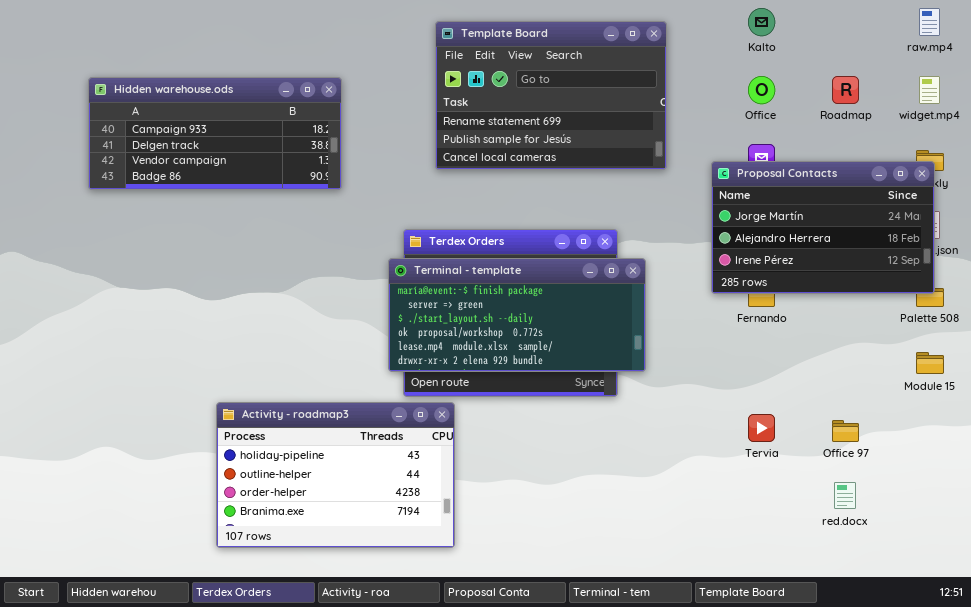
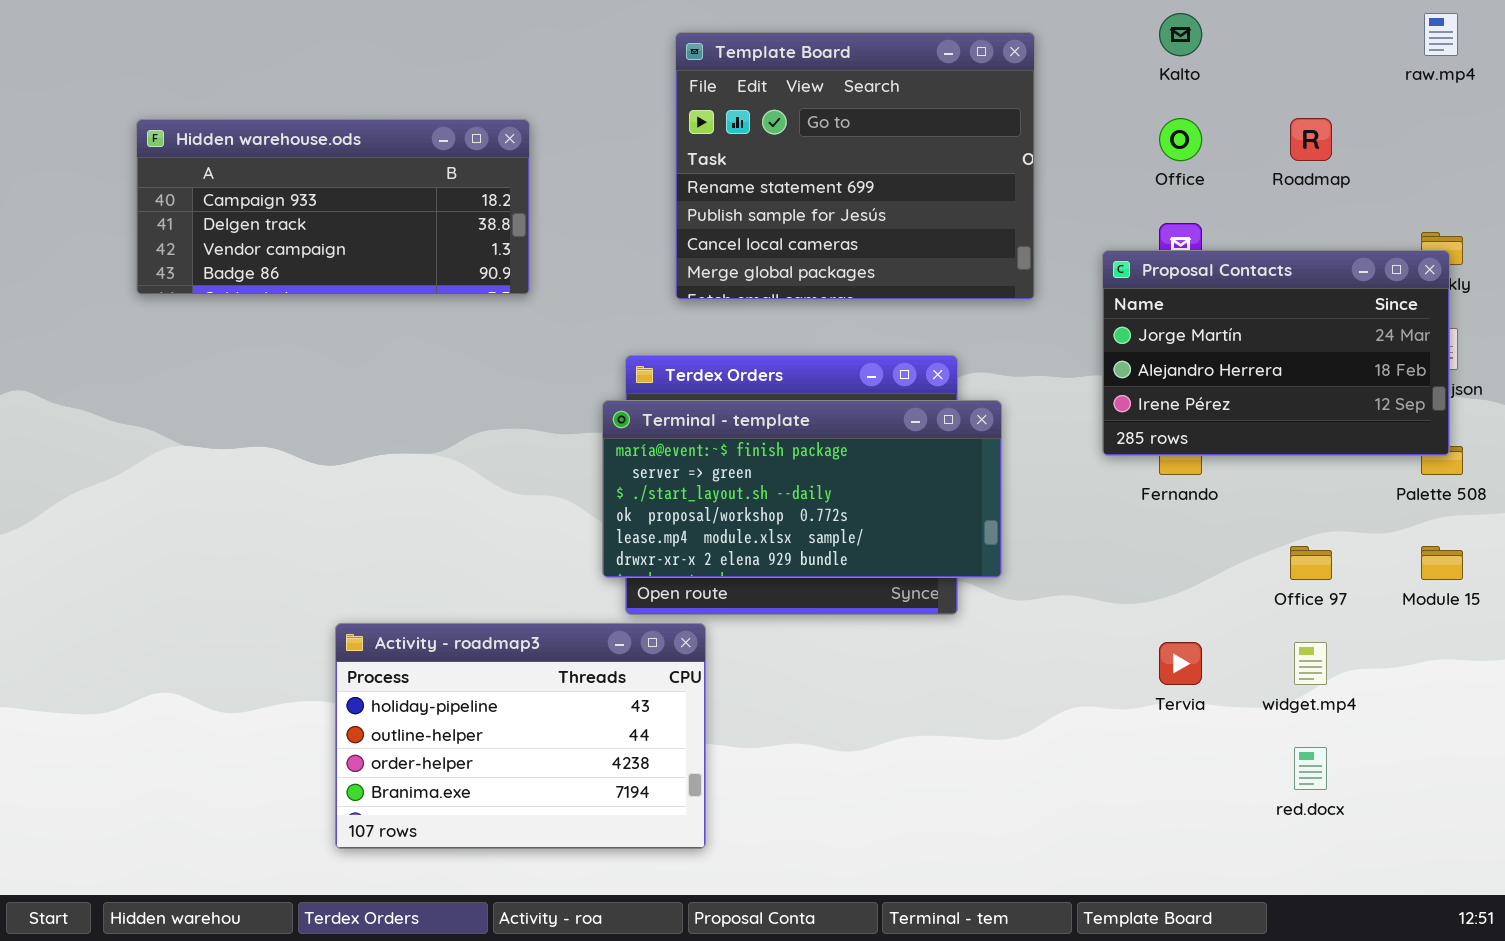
Template Board: [435,21,667,170] -> [675,32,1035,300], resized
widget.mp4: [919,76,940,104] -> [1294,642,1327,685], moved
Office 97: [832,420,859,442] -> [1290,546,1332,580], moved

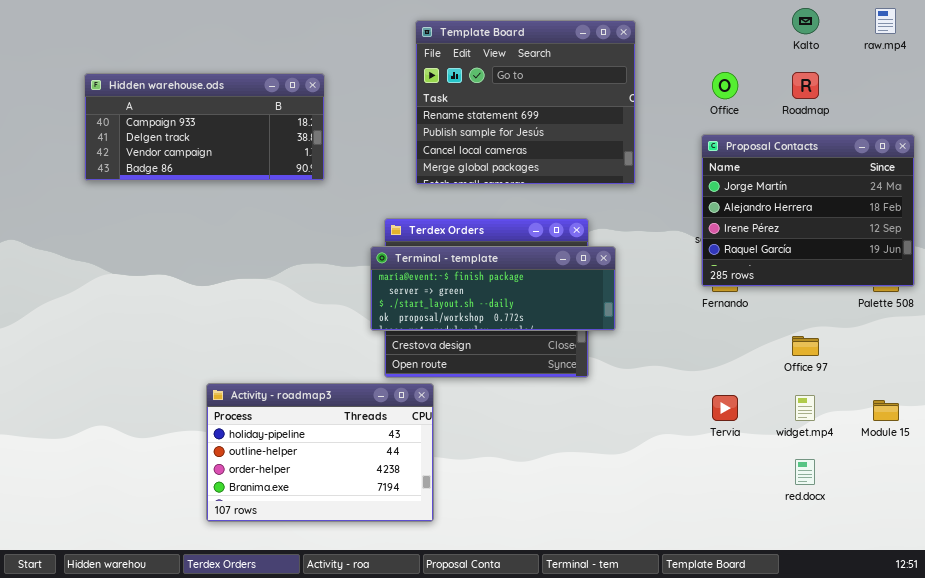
Kalto: [1159,13,1202,56] -> [792,8,819,34], moved
Proposal Contacts: [1102,250,1450,456] -> [701,134,915,287], moved, resized
Terminal - template: [602,400,1002,578] -> [370,246,616,331], resized
Module 15: [1421,546,1463,580] -> [873,400,899,421], moved

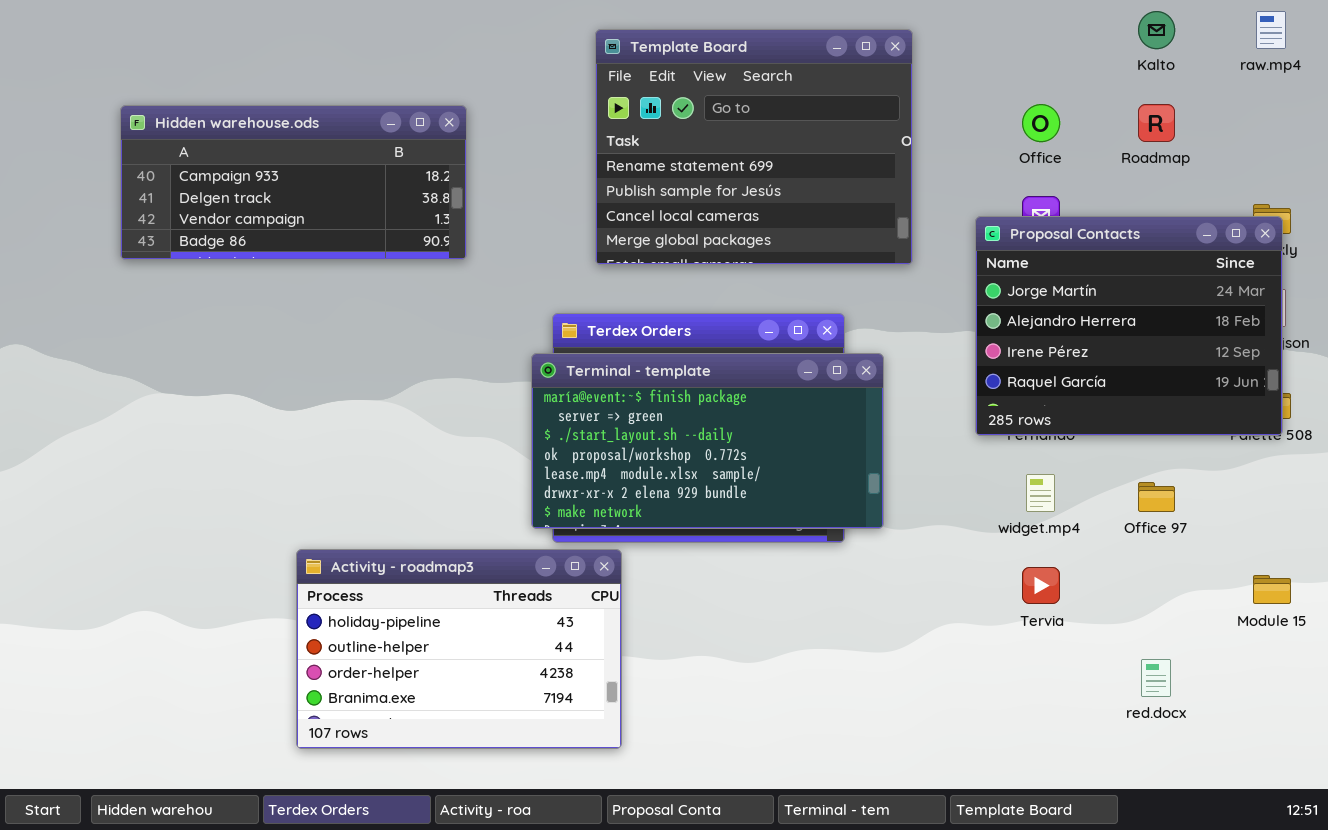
Proposal Contacts: [701,134,915,287] -> [975,216,1283,436], moved
Terminal - template: [370,246,616,331] -> [531,353,884,529], resized
widget.mp4: [795,395,815,421] -> [1026,474,1055,512], moved

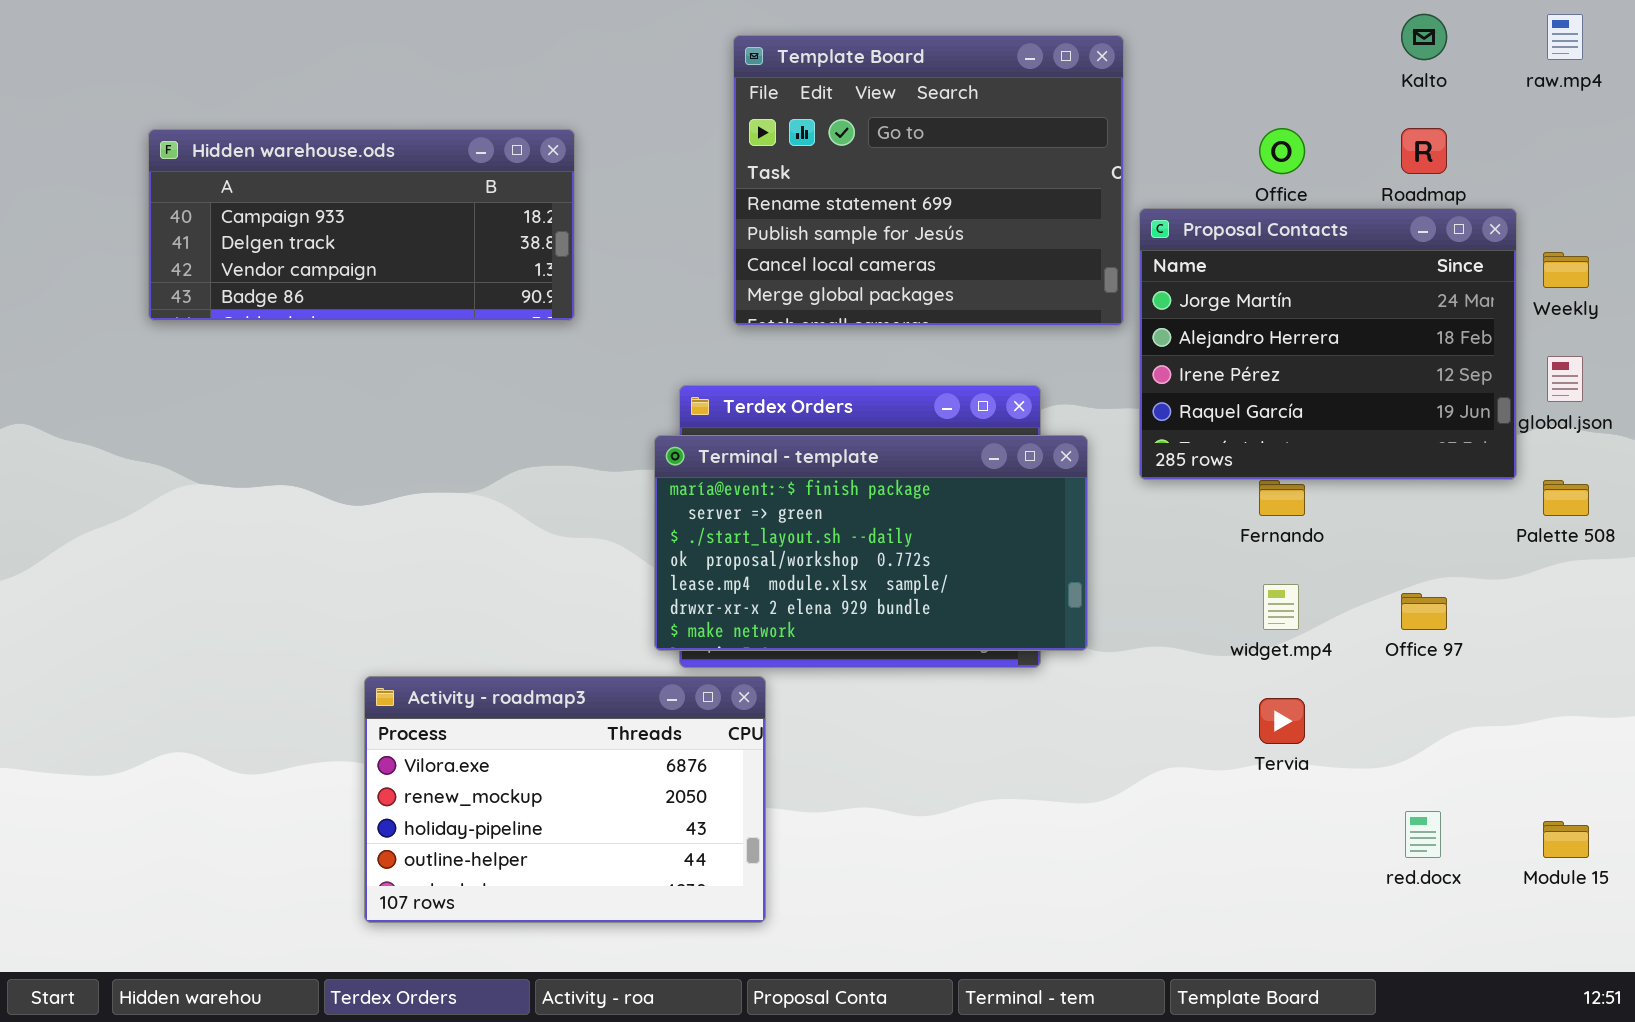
Proposal Contacts: [975,216,1283,436] -> [1139,208,1517,480], moved
Activity - roadmap3: [296,549,622,749] -> [364,676,766,923], scrolled up 2 rows
Module 15: [1253,575,1291,604] -> [1543,821,1589,858], moved

